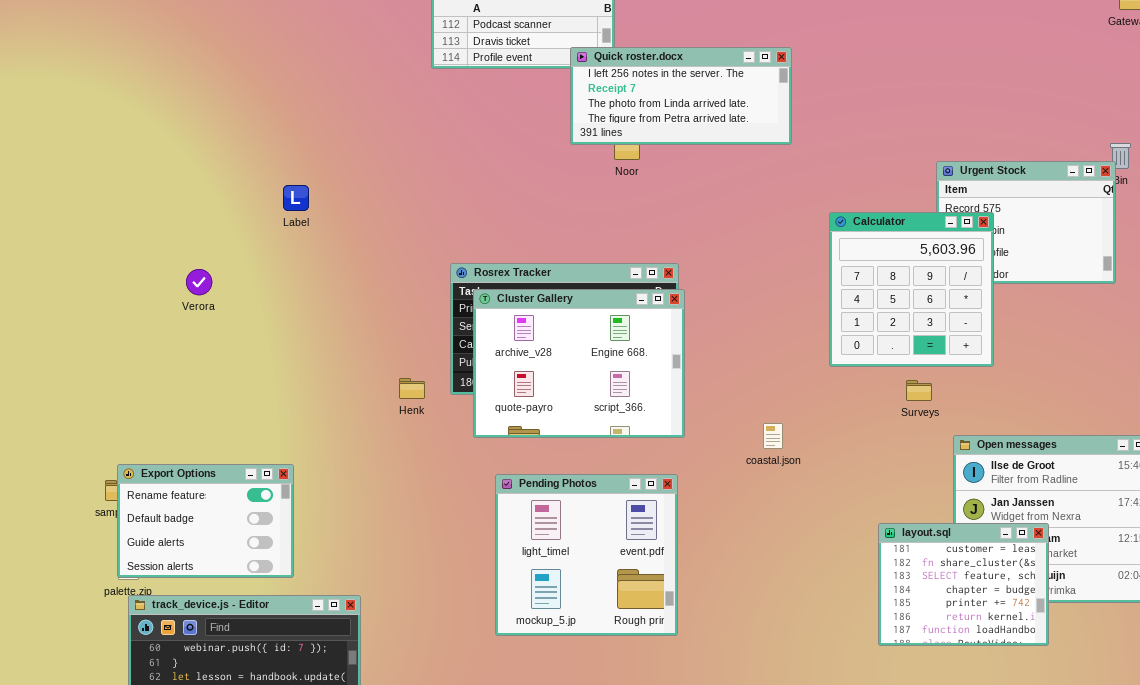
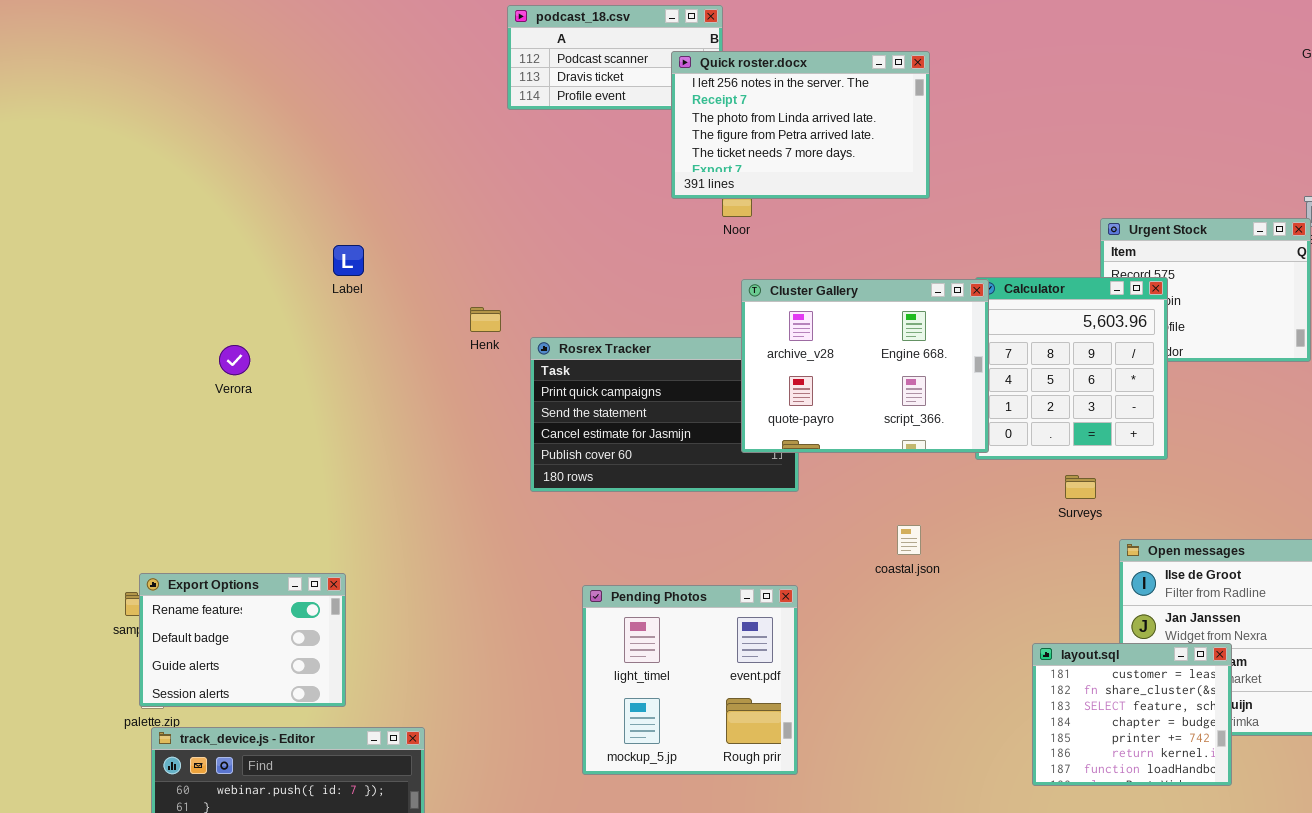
Quick roster.docx: [570,47,792,145] -> [671,51,930,199], resized
Cluster Gallery: [473,289,685,438] -> [741,279,989,453], moved
Henk: [399,378,425,399] -> [470,307,501,332], moved

